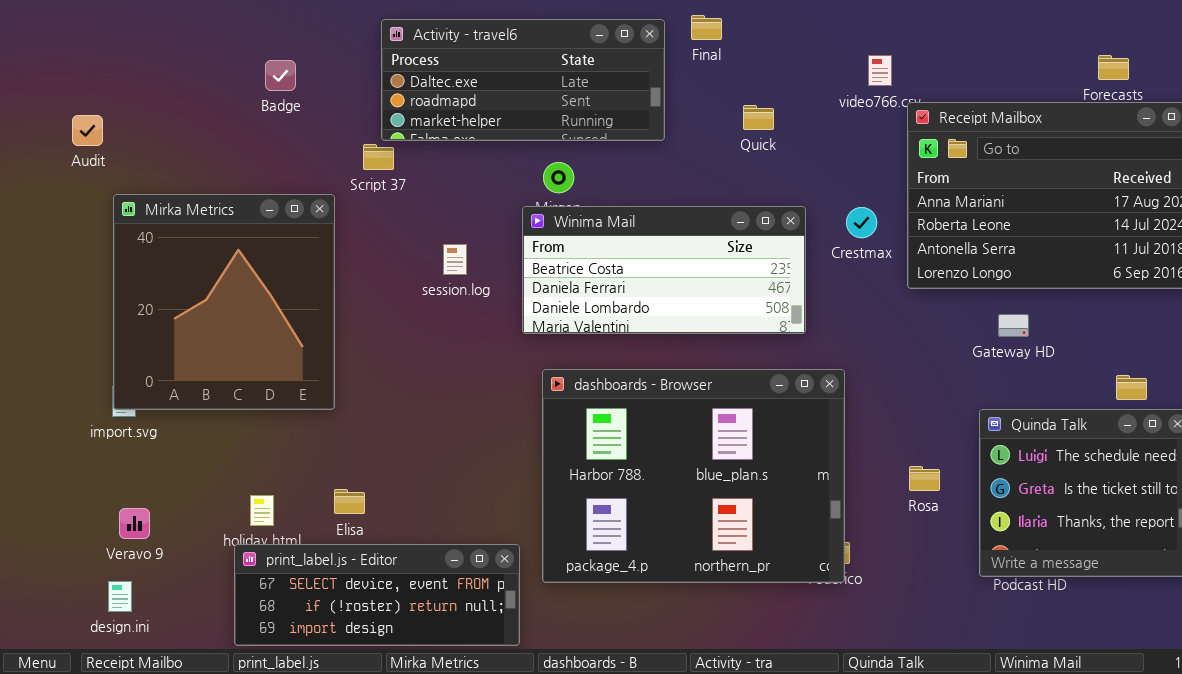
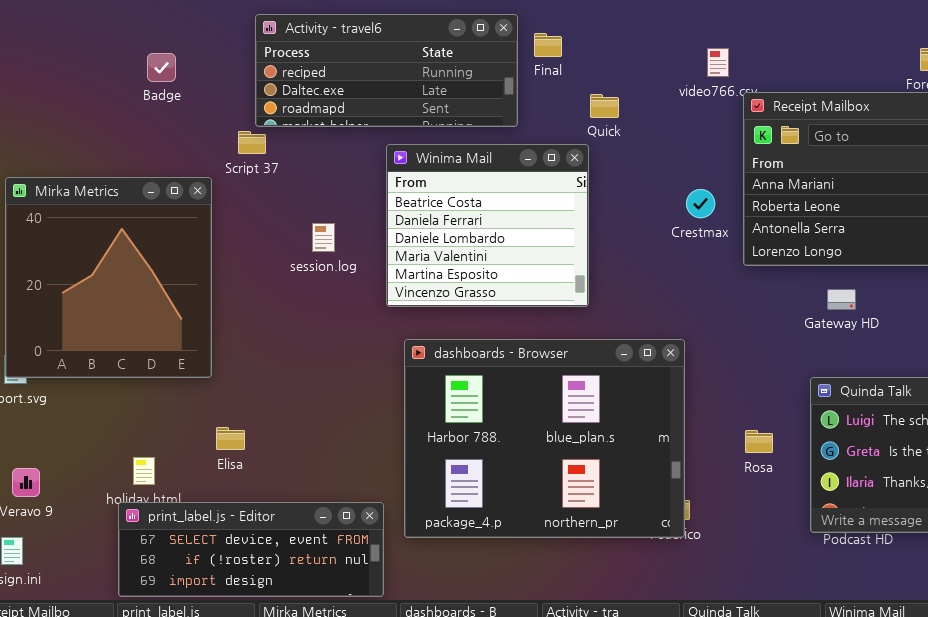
Final: [691,15,722,40] -> [534,33,562,57], moved
Activity - travel6: [381,19,665,141] -> [255,14,518,127], scrolled up 1 row
Winima Mail: [522,206,806,334] -> [386,144,589,307], resized
Elisa: [334,489,365,514] -> [216,427,245,450], moved

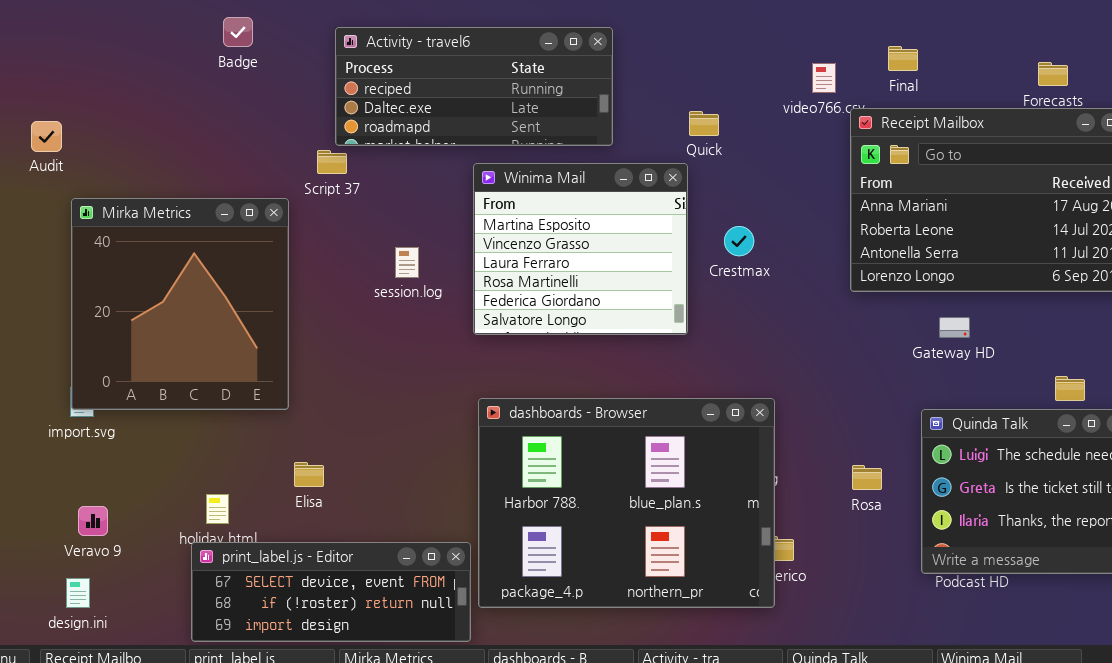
Final: [534,33,562,57] -> [888,46,918,71], moved
Badge: [147,53,176,82] -> [223,17,253,47], moved
Winima Mail: [386,144,589,307] -> [473,163,688,335], scrolled down 4 rows
Crestmax: [686,189,715,218] -> [724,226,754,256], moved
dashboards - Browser: [404,339,685,538] -> [478,398,775,608], moved

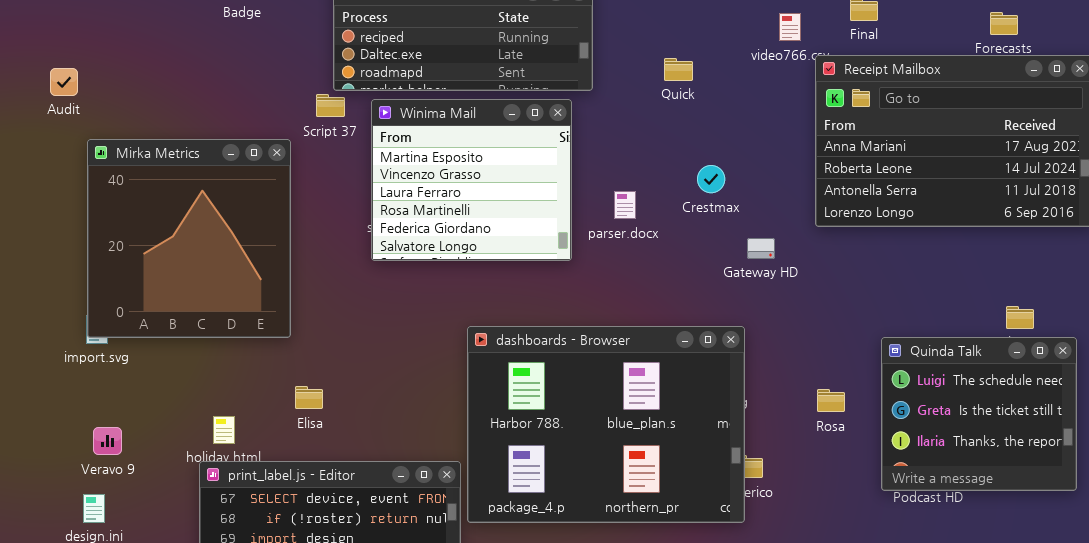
Winima Mail: [473,163,688,335] -> [371,99,572,261], moved
Gateway HD: [939,317,970,338] -> [747,238,775,259], moved

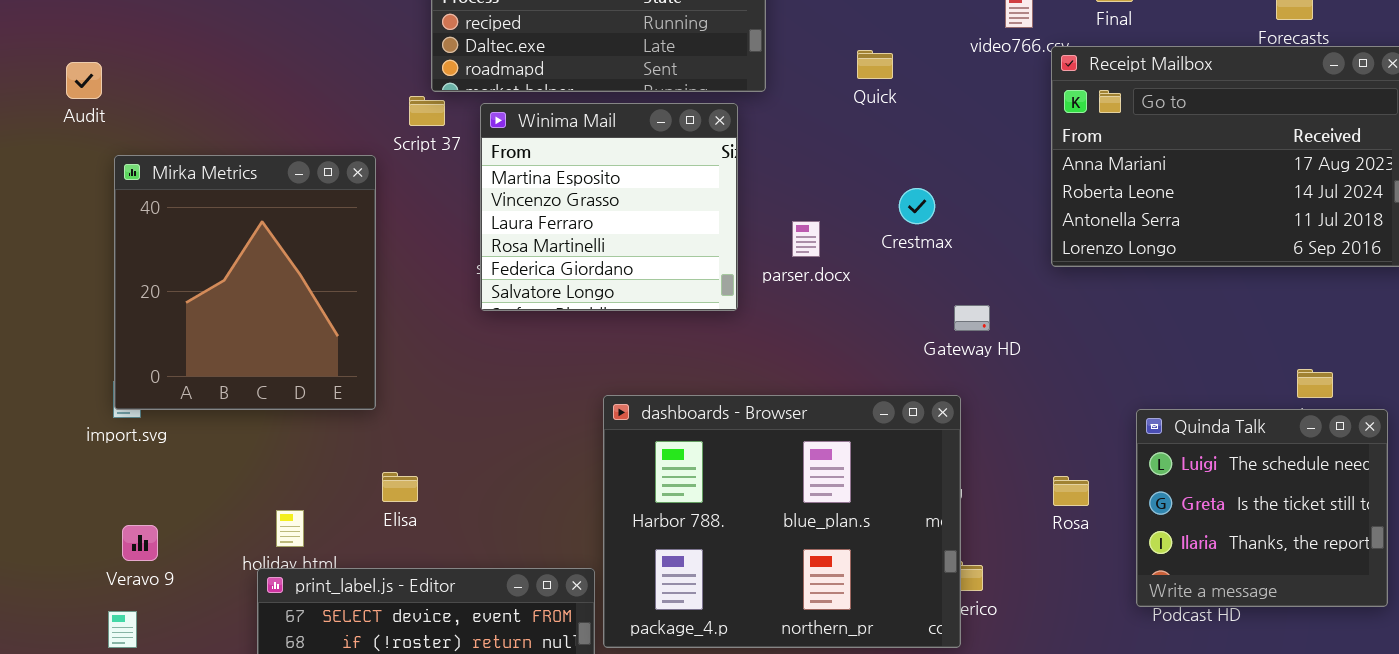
Gateway HD: [747,238,775,259] -> [954,305,990,331], moved

